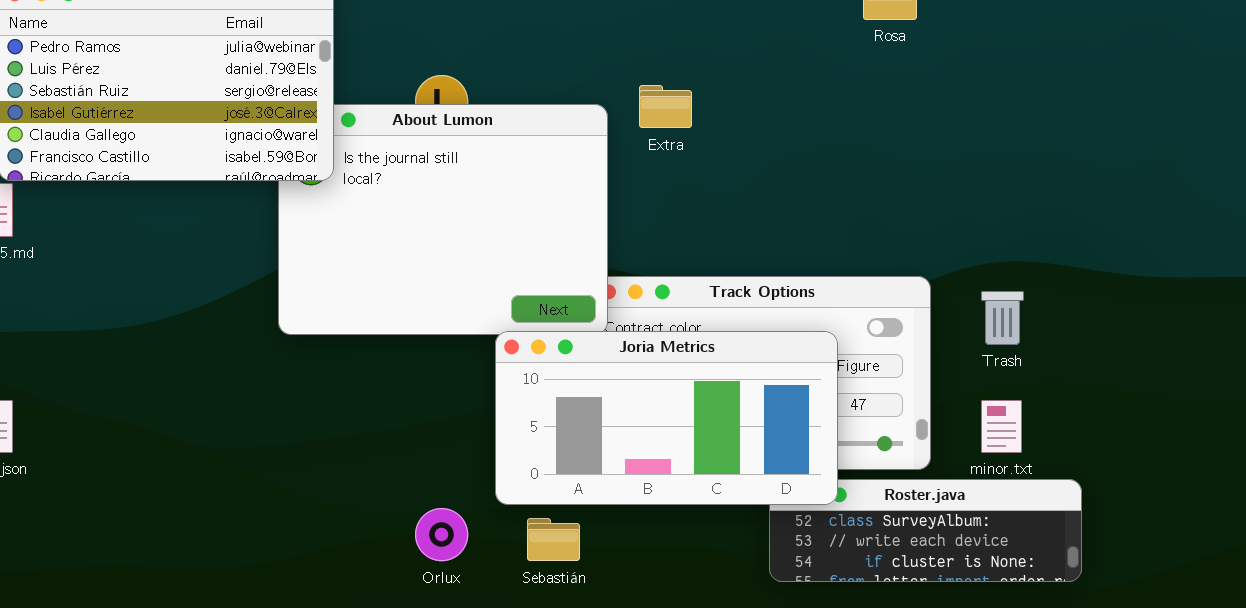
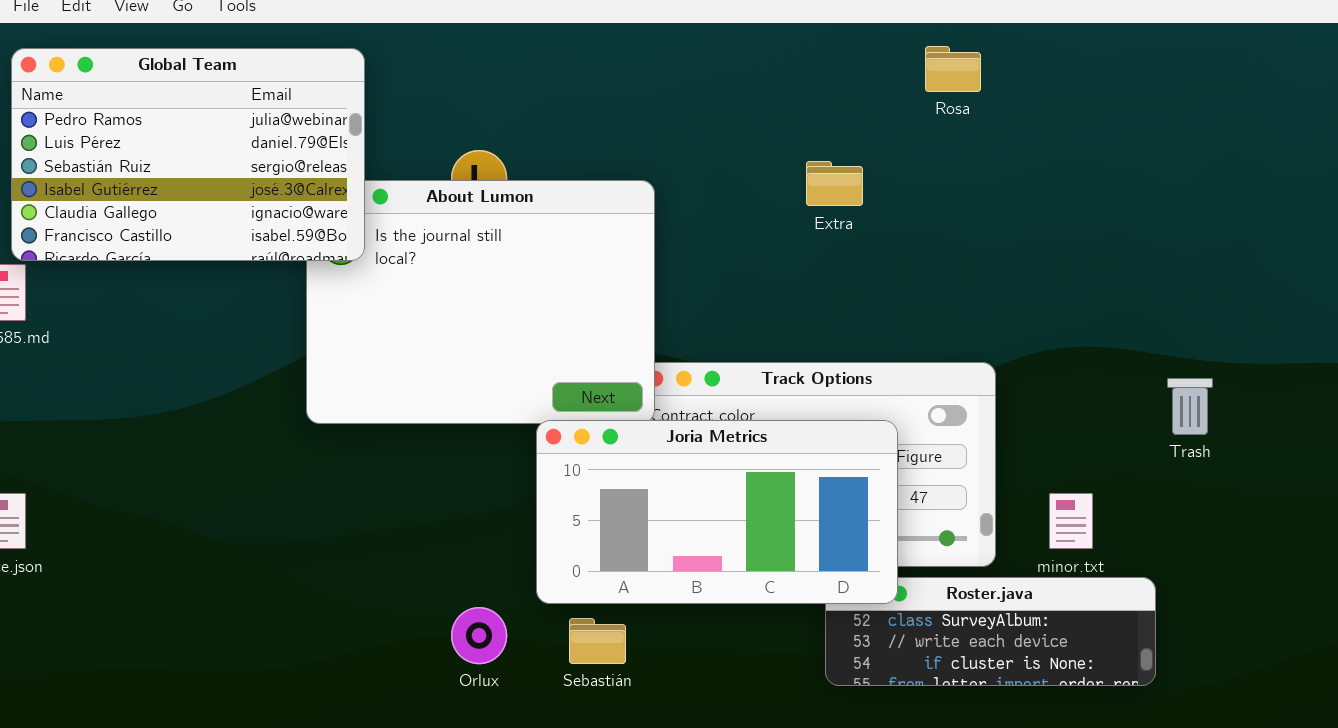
Extra: [639,85,692,128] -> [806,161,863,206], moved
Trash: [981,291,1024,345] -> [1167,378,1213,435], moved

